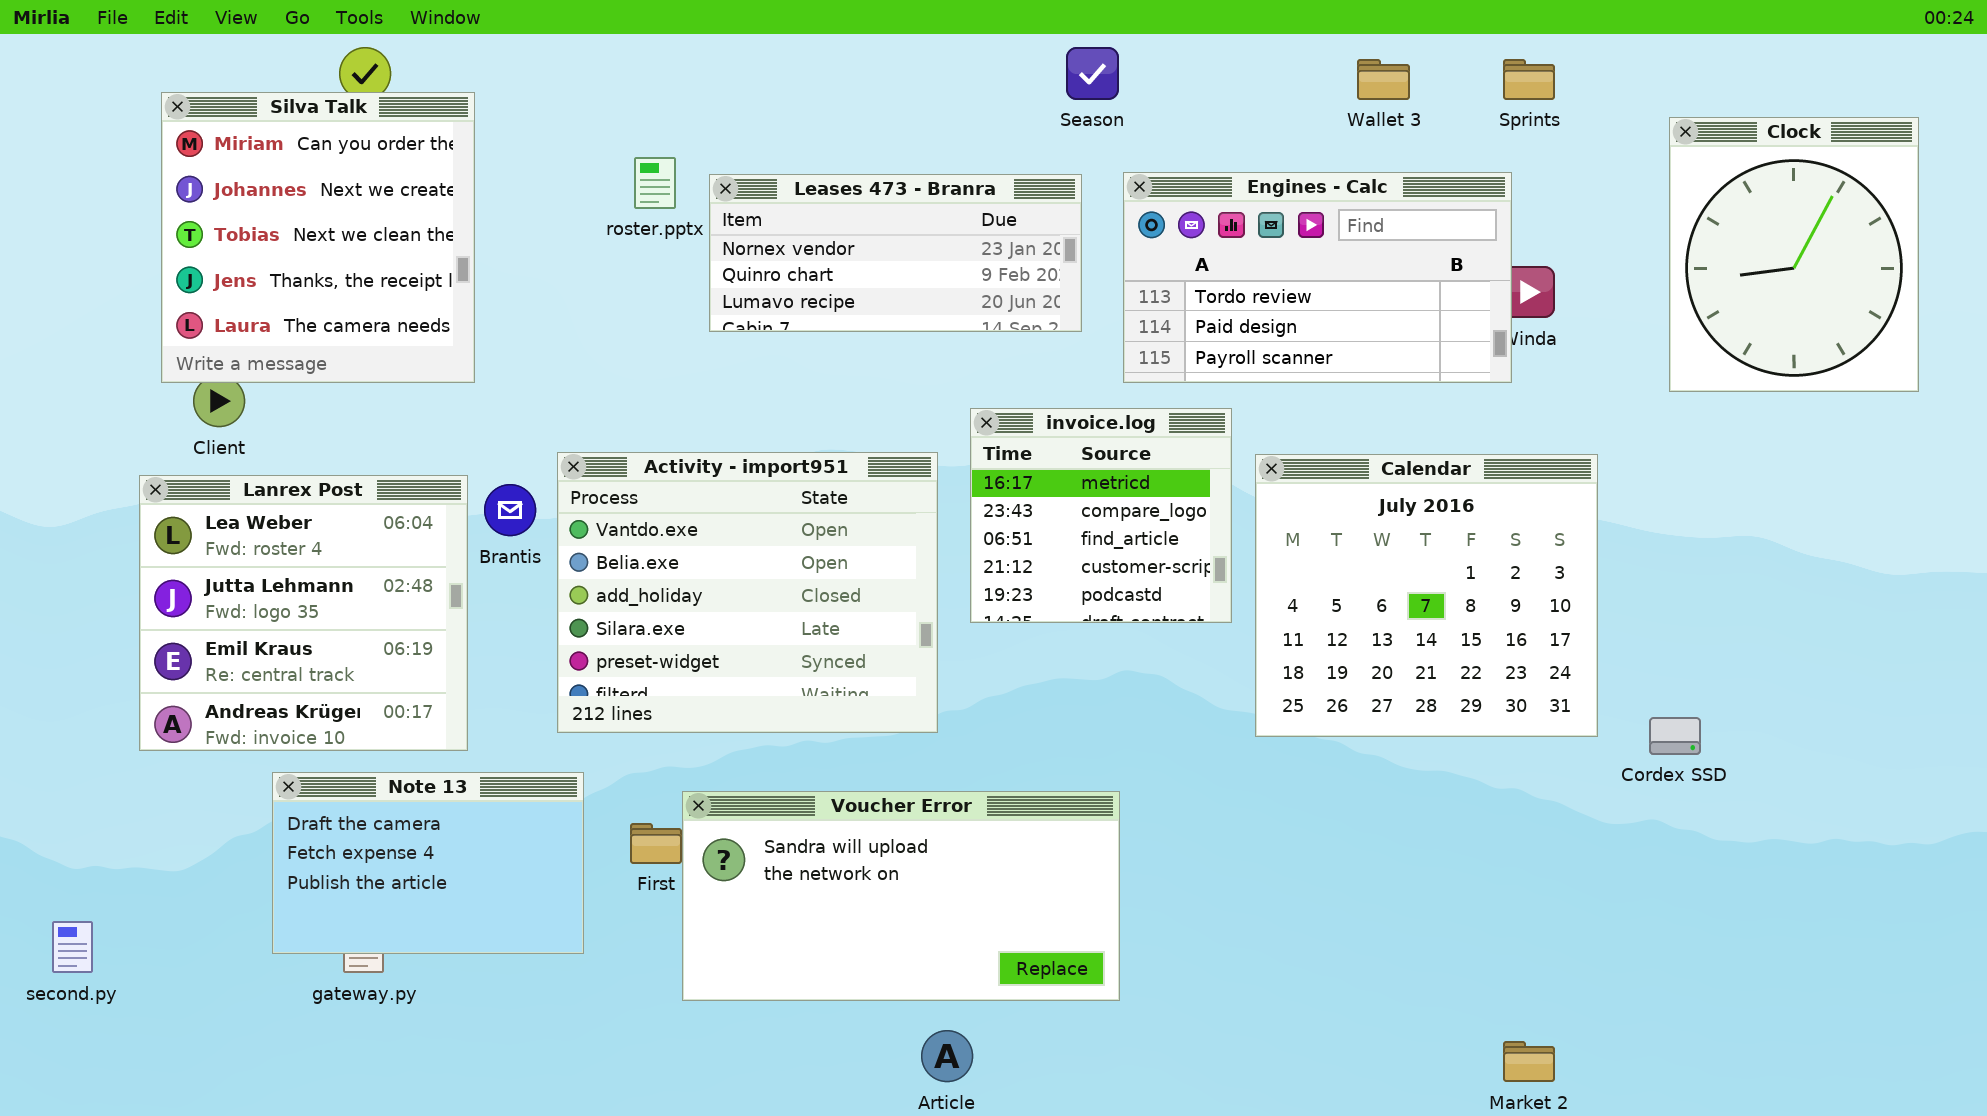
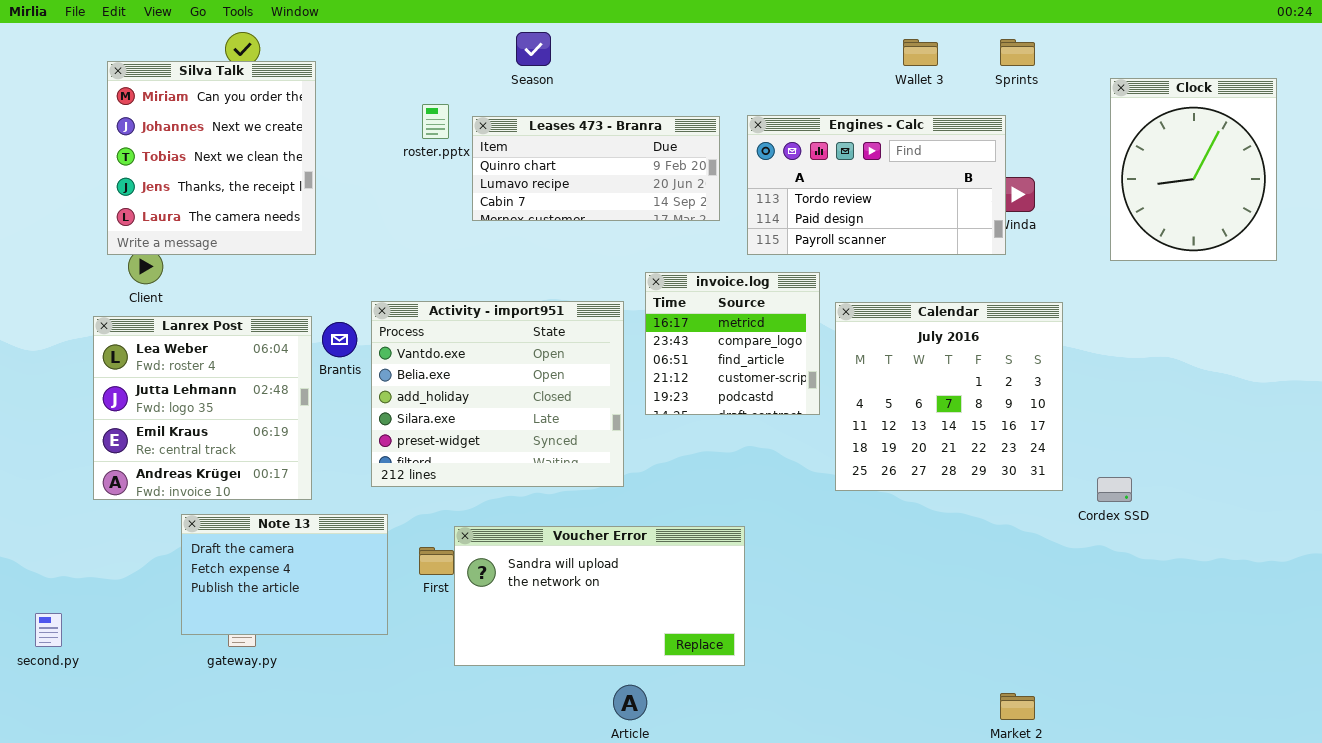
Season: [1066,47,1119,100] -> [516,32,551,66], moved
Leases 473 - Branra: [709,174,1082,332] -> [472,116,720,221], scrolled down 1 row

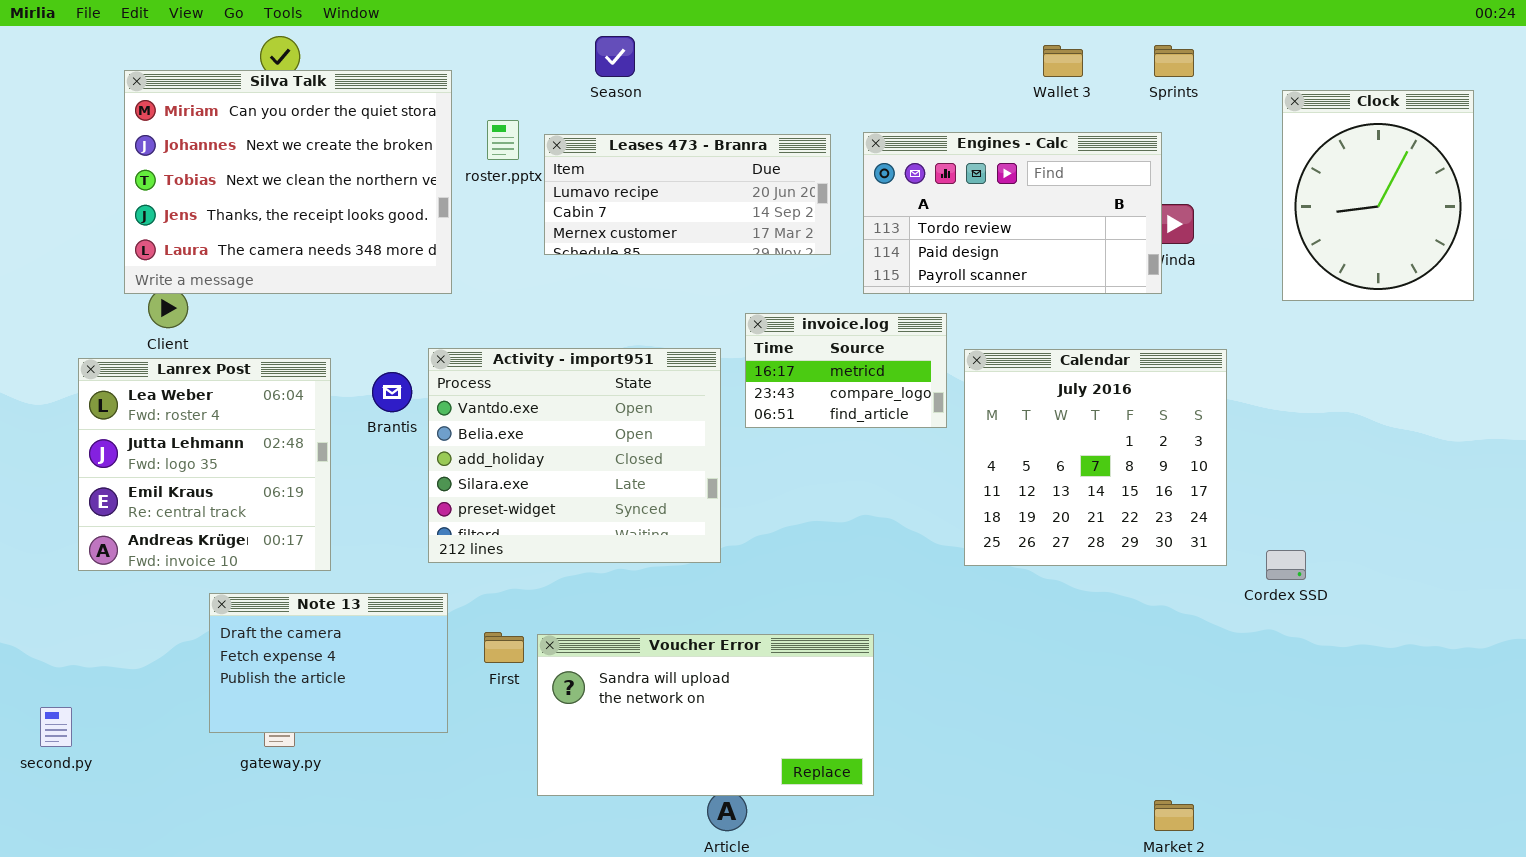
Silva Talk: [107,61,316,255] -> [124,70,452,294], resized
Leases 473 - Branra: [472,116,720,221] -> [544,134,831,255], scrolled down 1 row
invoice.log: [645,272,820,415] -> [745,313,947,428], resized
Lanrex Post: [93,316,312,500] -> [78,358,331,571], moved
Voucher Error: [454,526,745,666] -> [537,634,874,796], moved

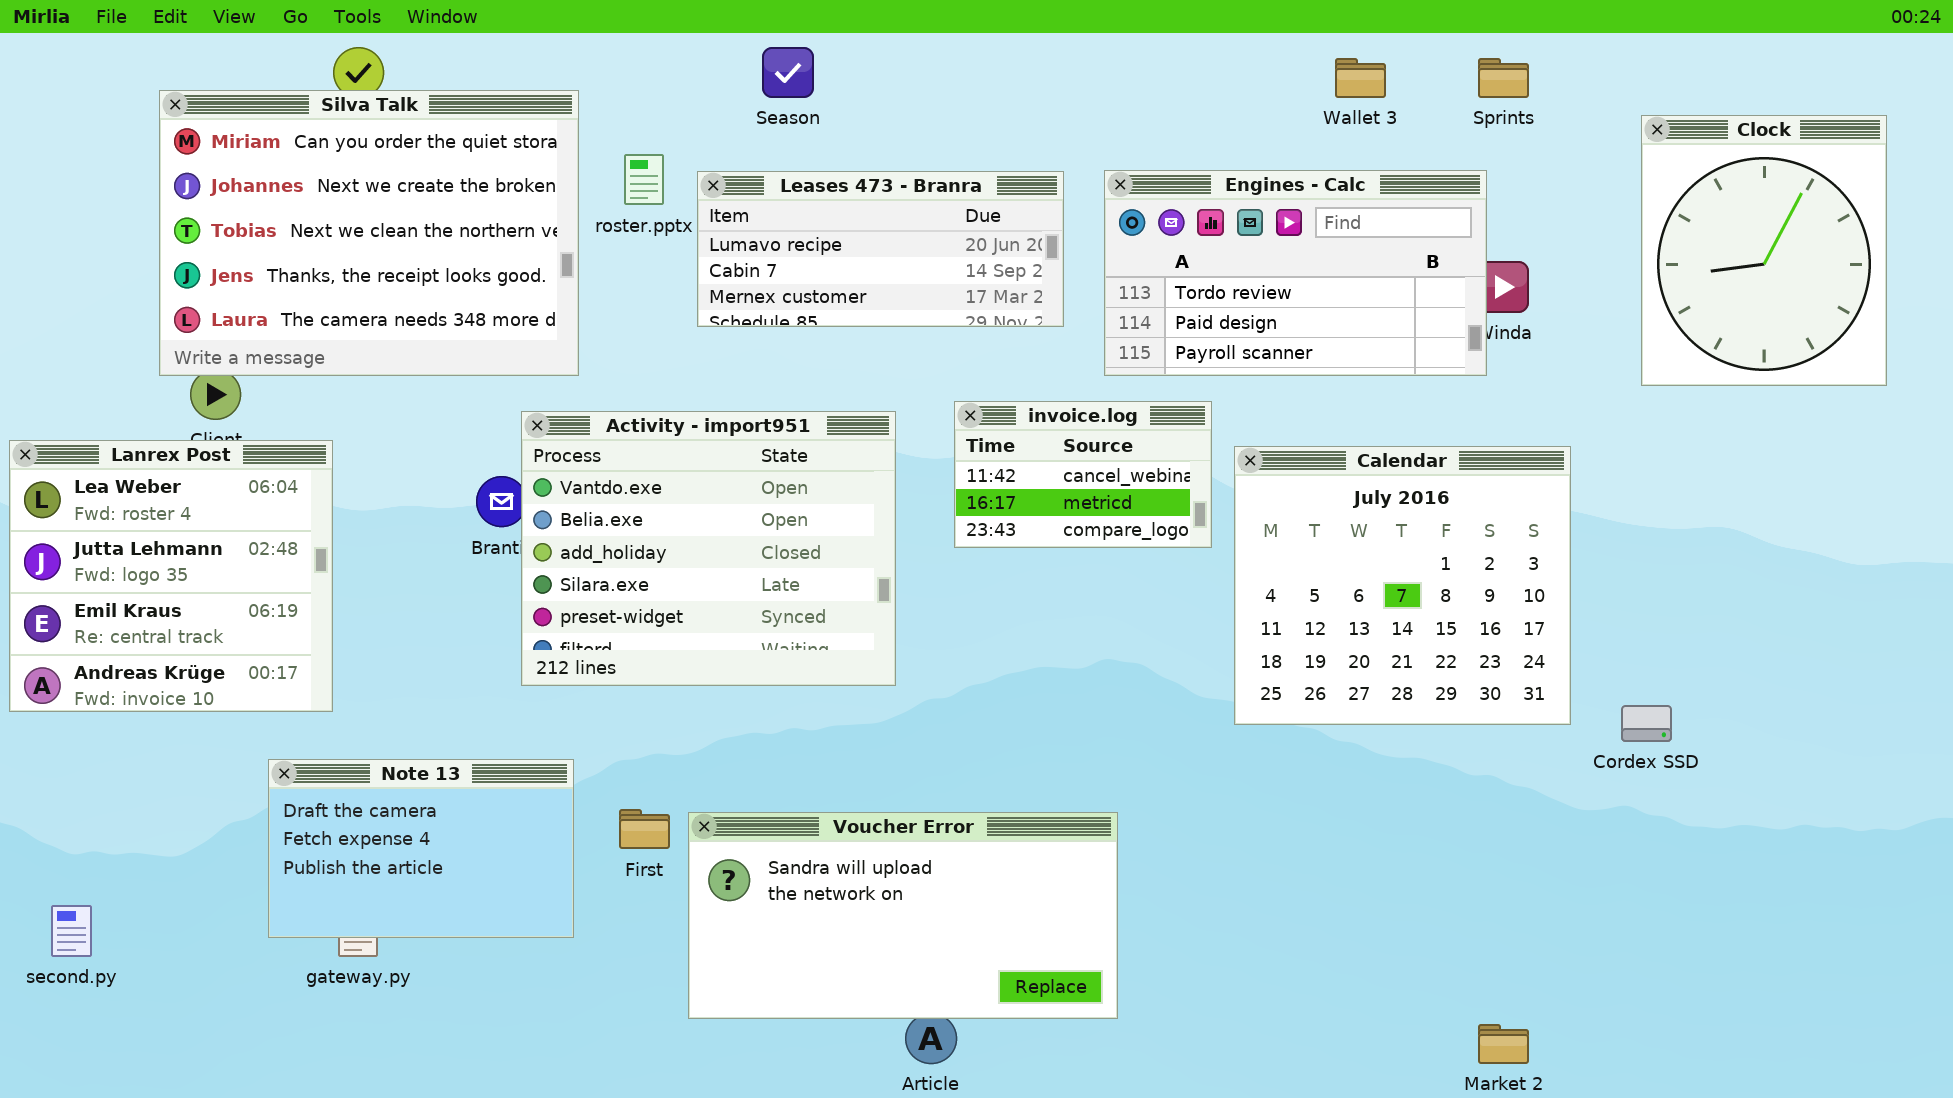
invoice.log: [745,313,947,428] -> [954,401,1212,548], scrolled up 1 row
Activity - import951: [428,348,721,563] -> [521,411,896,686], moved
Lanrex Post: [78,358,331,571] -> [9,440,333,712], moved

